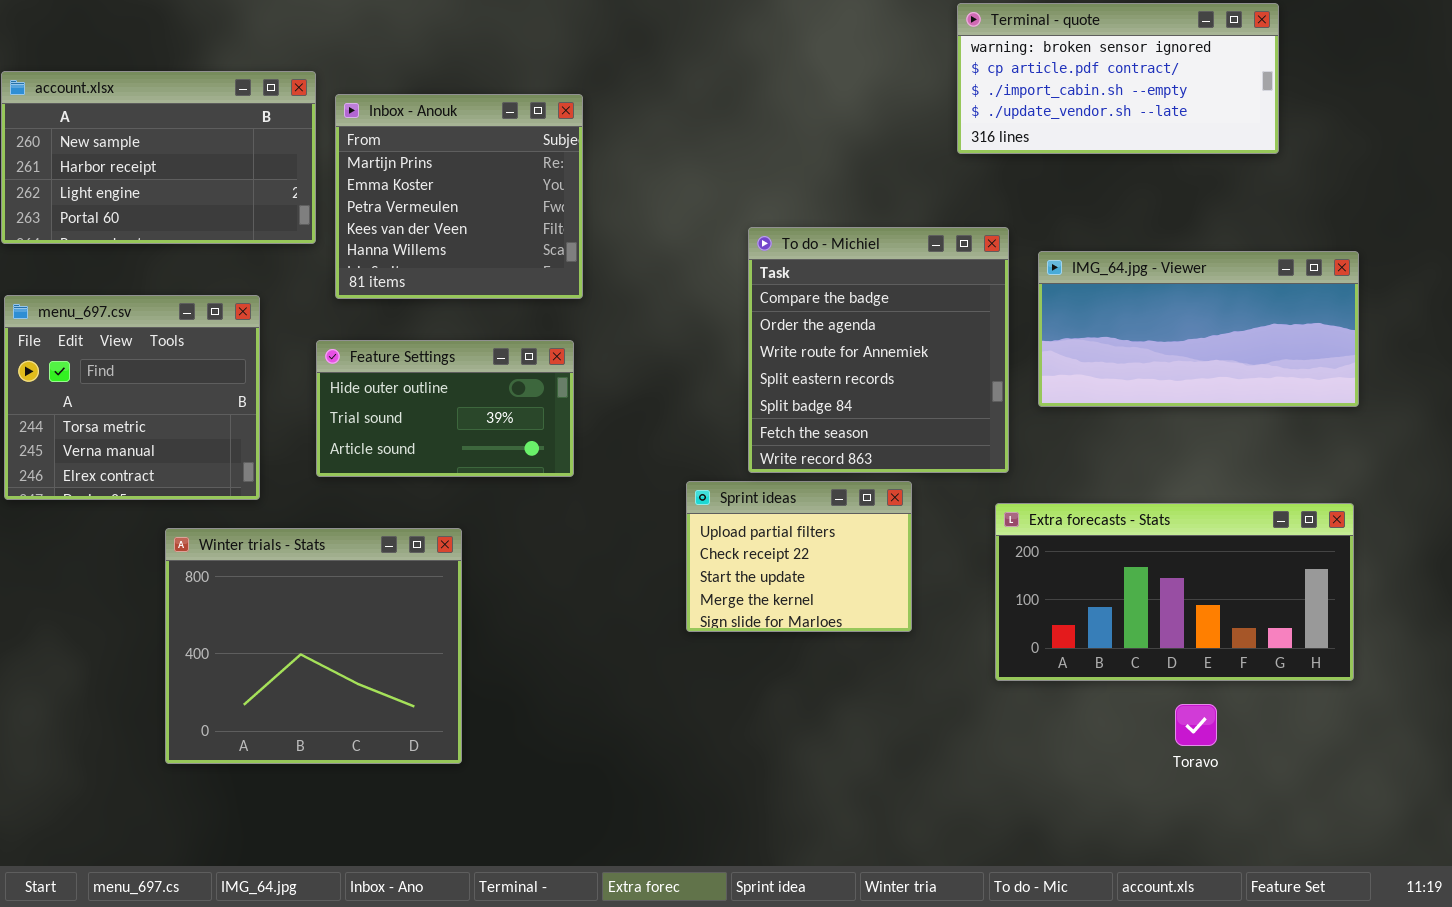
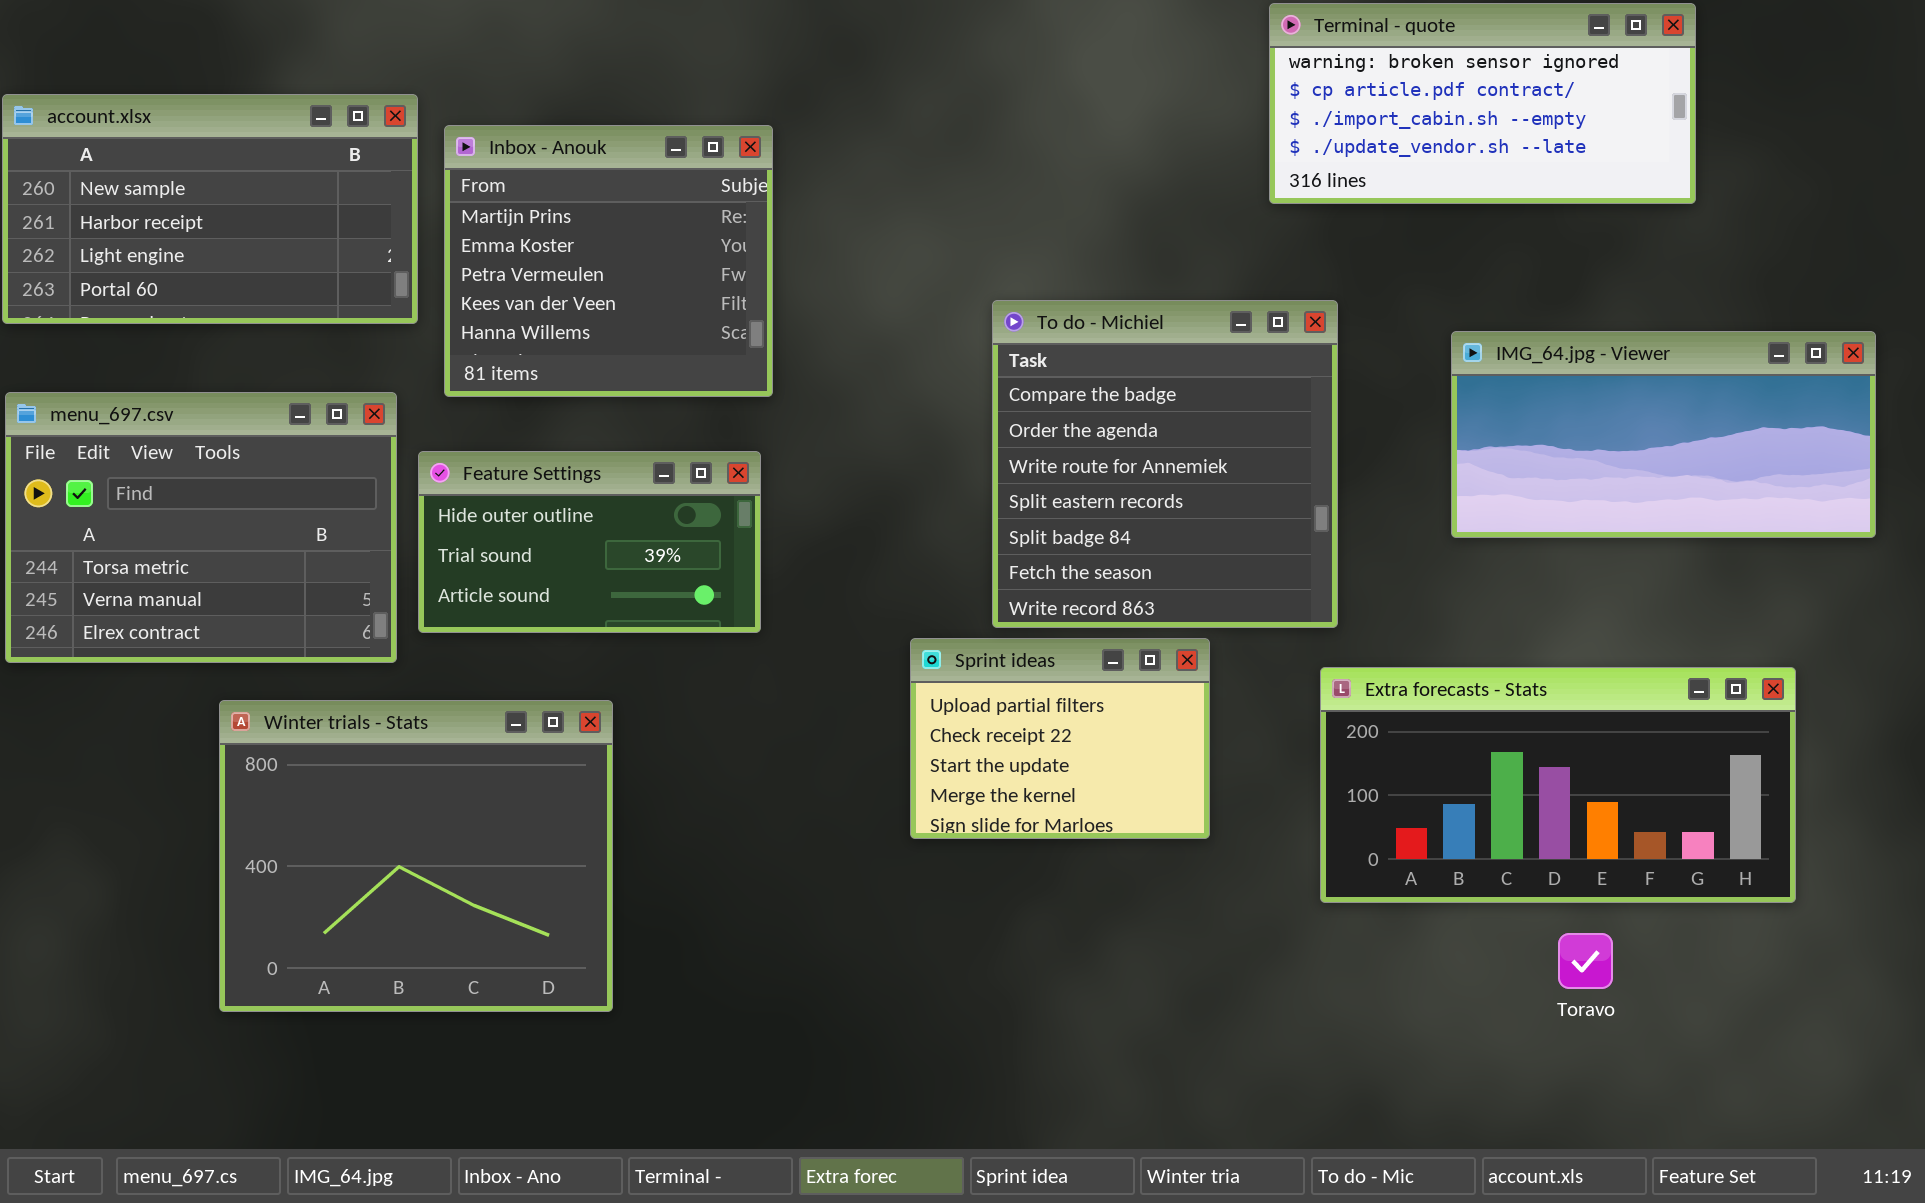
IMG_64.jpg - Viewer: [1038,251,1359,407] -> [1451,331,1876,538], moved
menu_697.csv: [4,295,260,500] -> [5,392,397,663], resized

